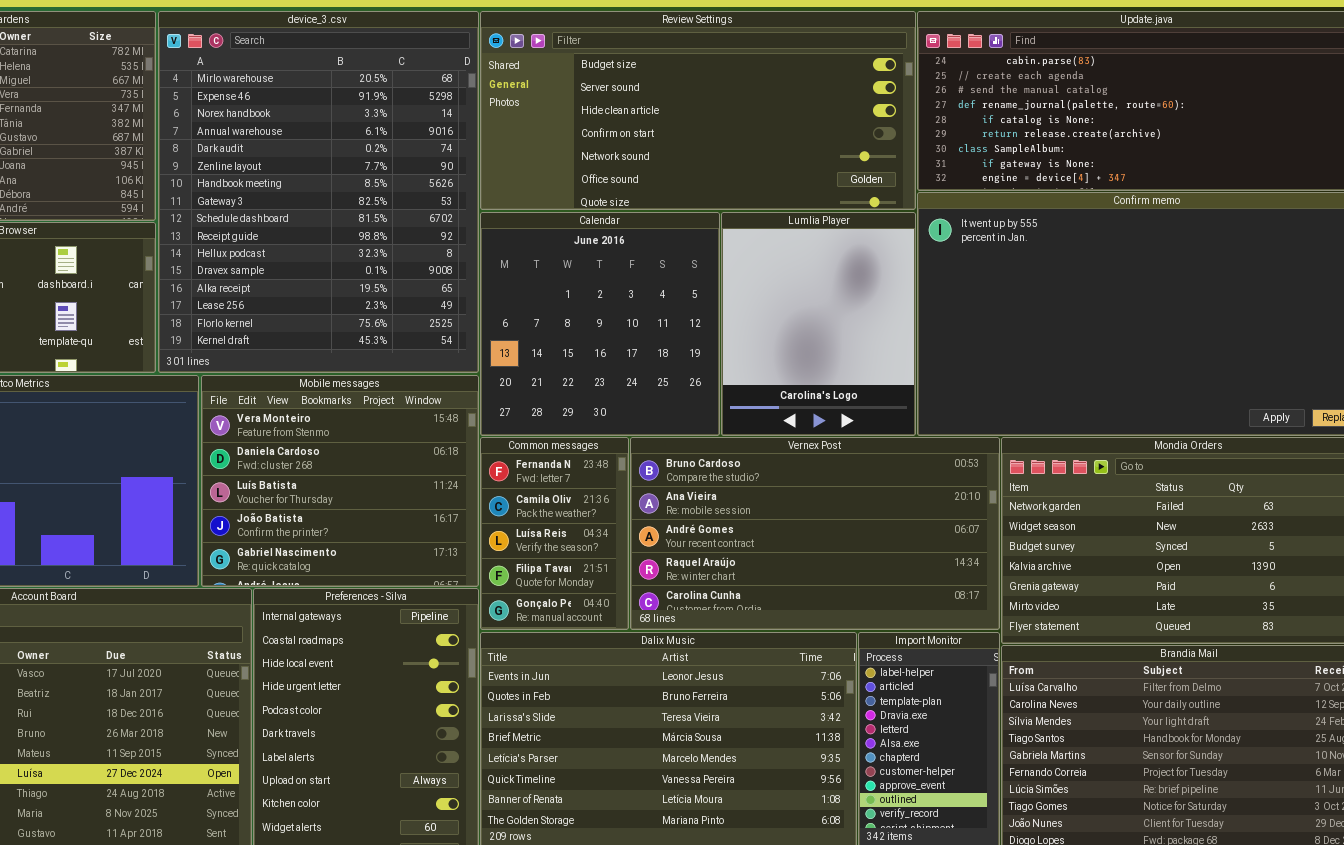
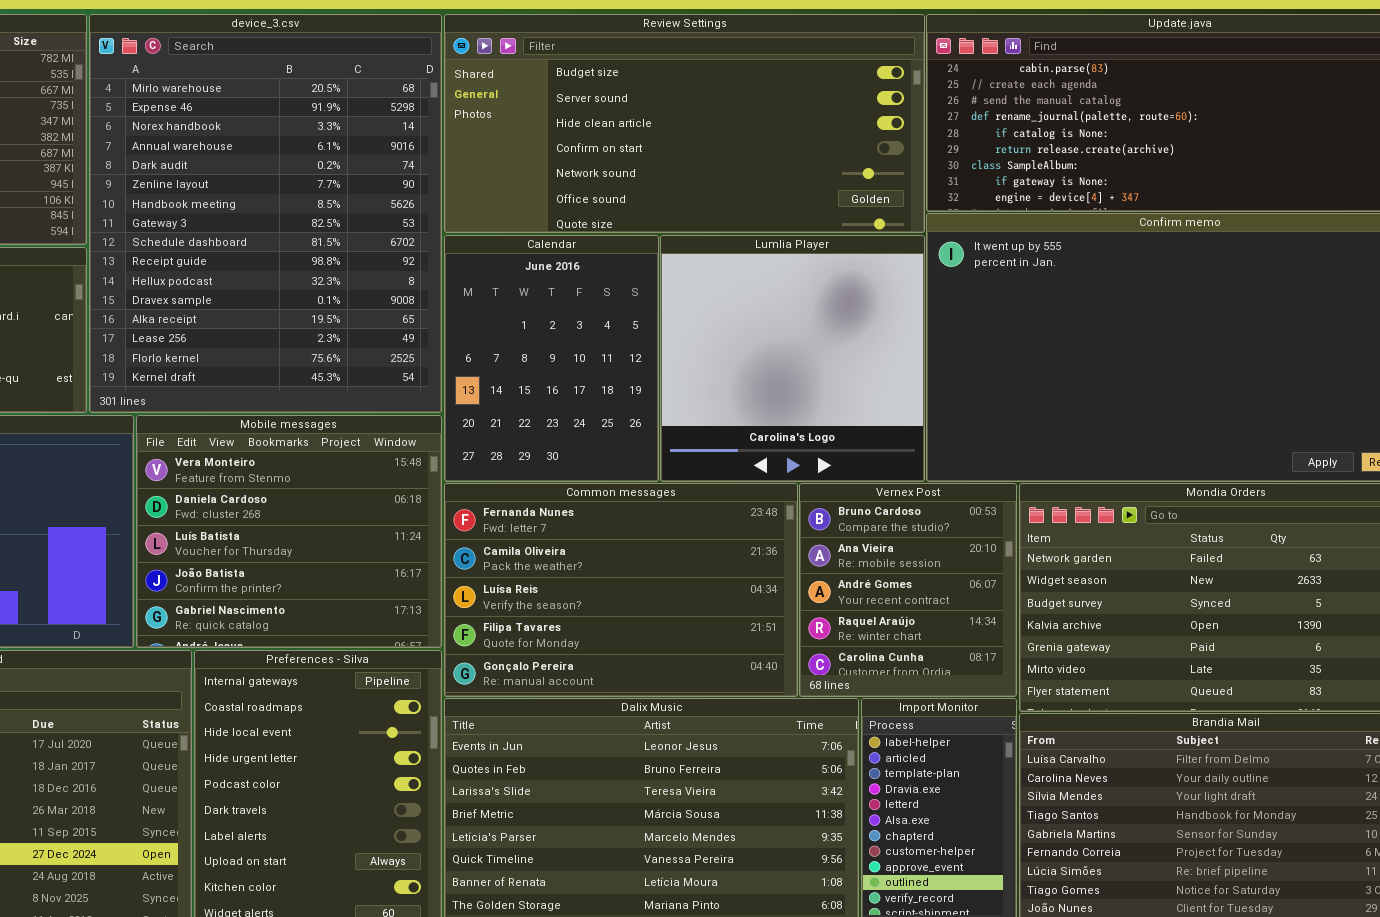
Calendar: [480,212,720,436] -> [444,235,659,482], resized
Lumlia Player: [721,212,916,436] -> [660,235,925,482], resized
Common messages: [480,437,629,630] -> [444,483,798,697], resized
Vernex Post: [630,437,1000,630] -> [799,483,1017,697], resized

